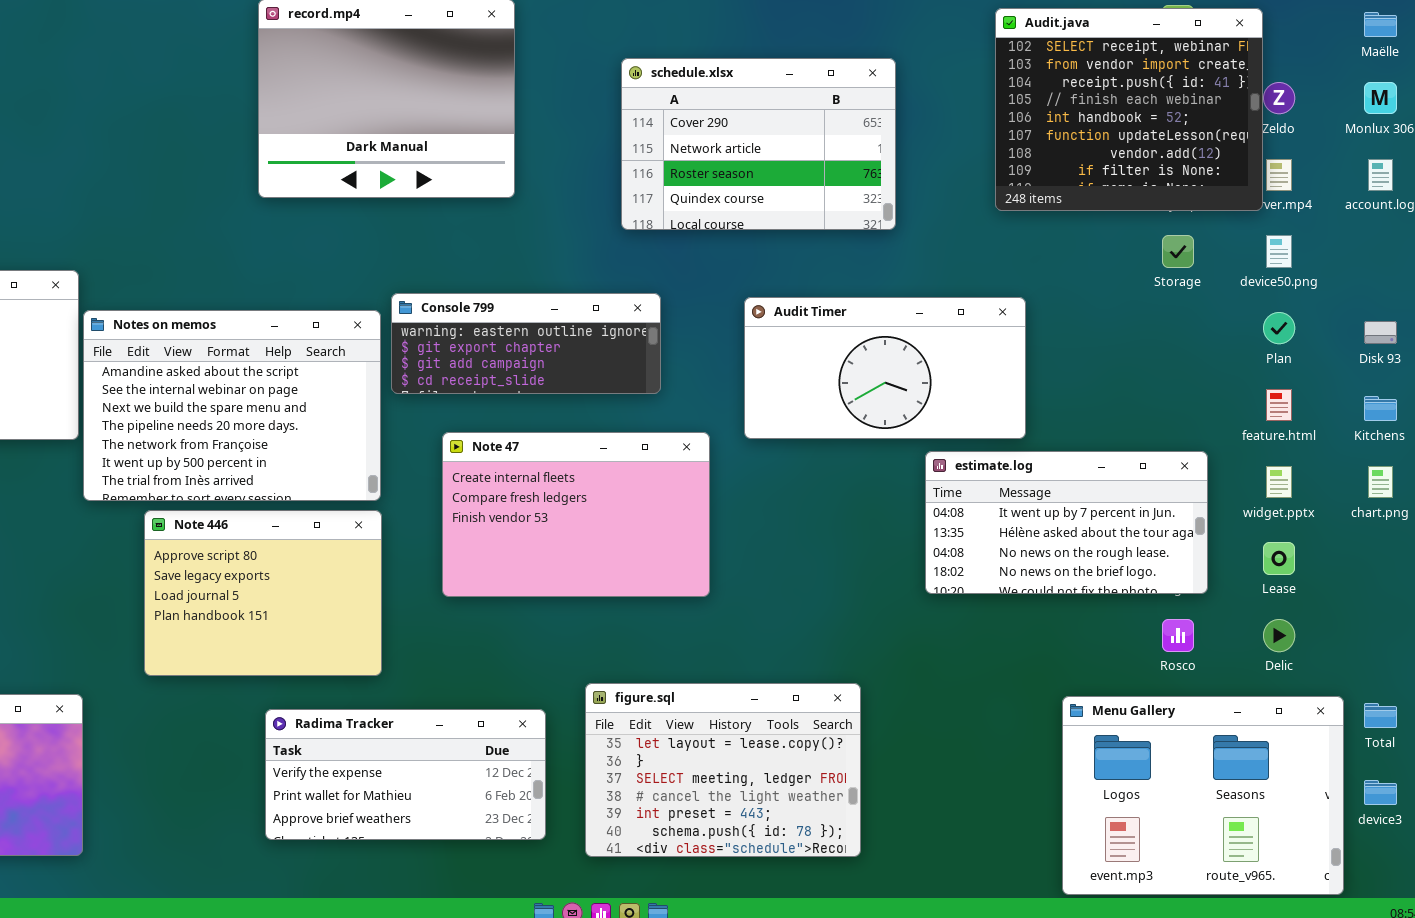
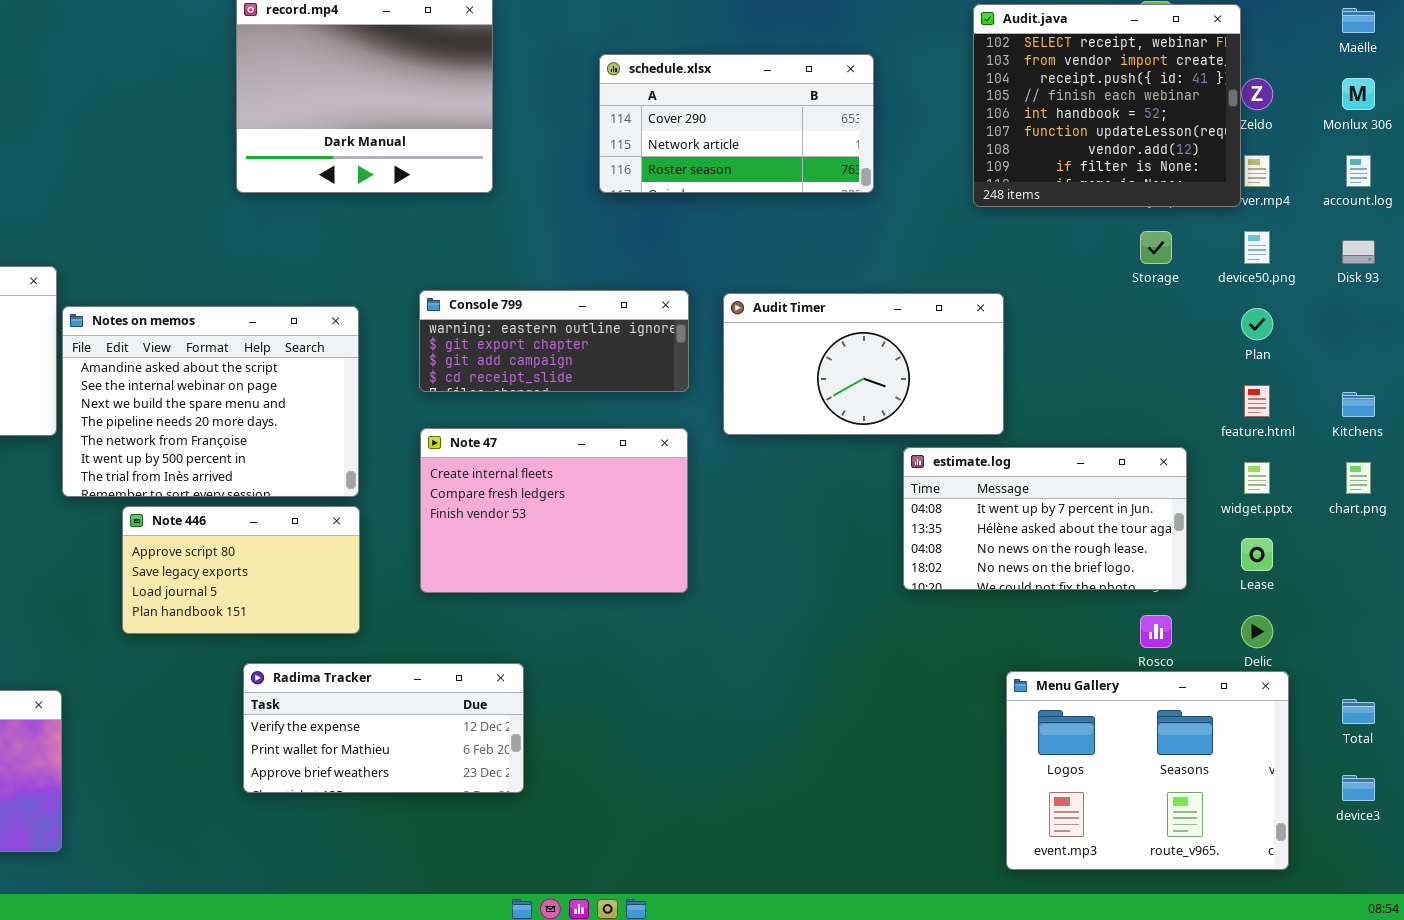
schedule.xlsx: [621,58,896,230] -> [599,54,874,193], resized
Console 799: [391,293,661,394] -> [419,290,689,392], moved
Disk 93: [1364,321,1397,344] -> [1342,240,1375,264], moved
Note 446: [144,510,382,676] -> [122,506,360,634], resized
figure.sql: [585,683,861,857] -> none, closed
Menu Gallery: [1062,696,1344,895] -> [1006,671,1289,870], moved
Radima Tracker: [265,709,546,840] -> [243,663,524,793], moved

